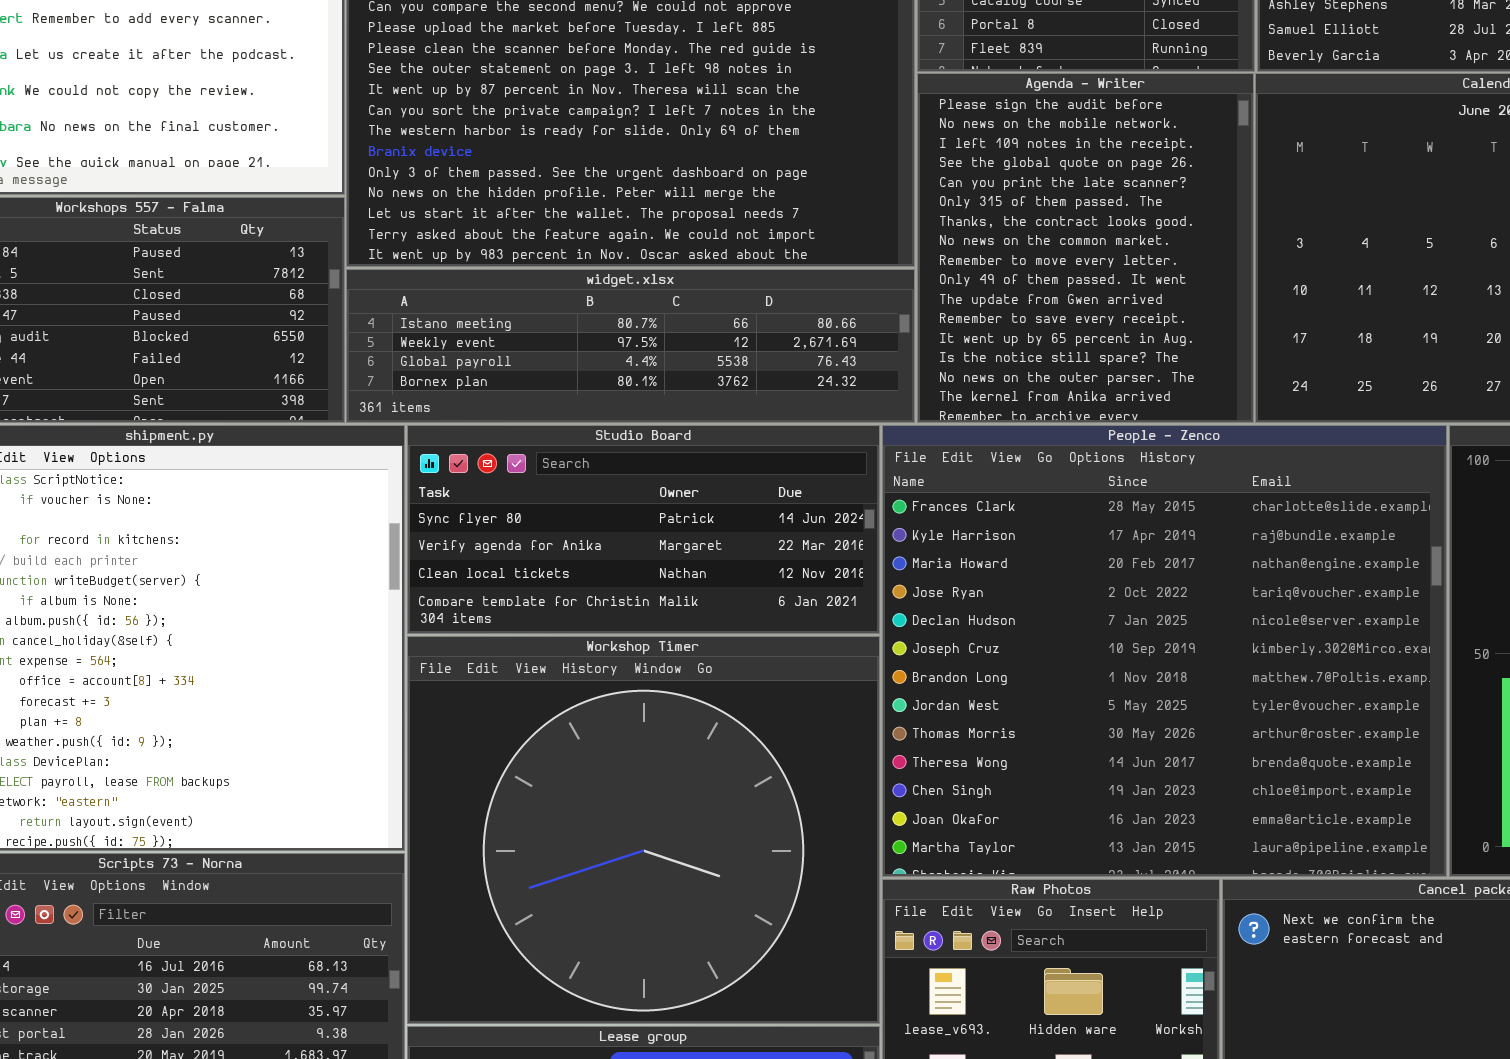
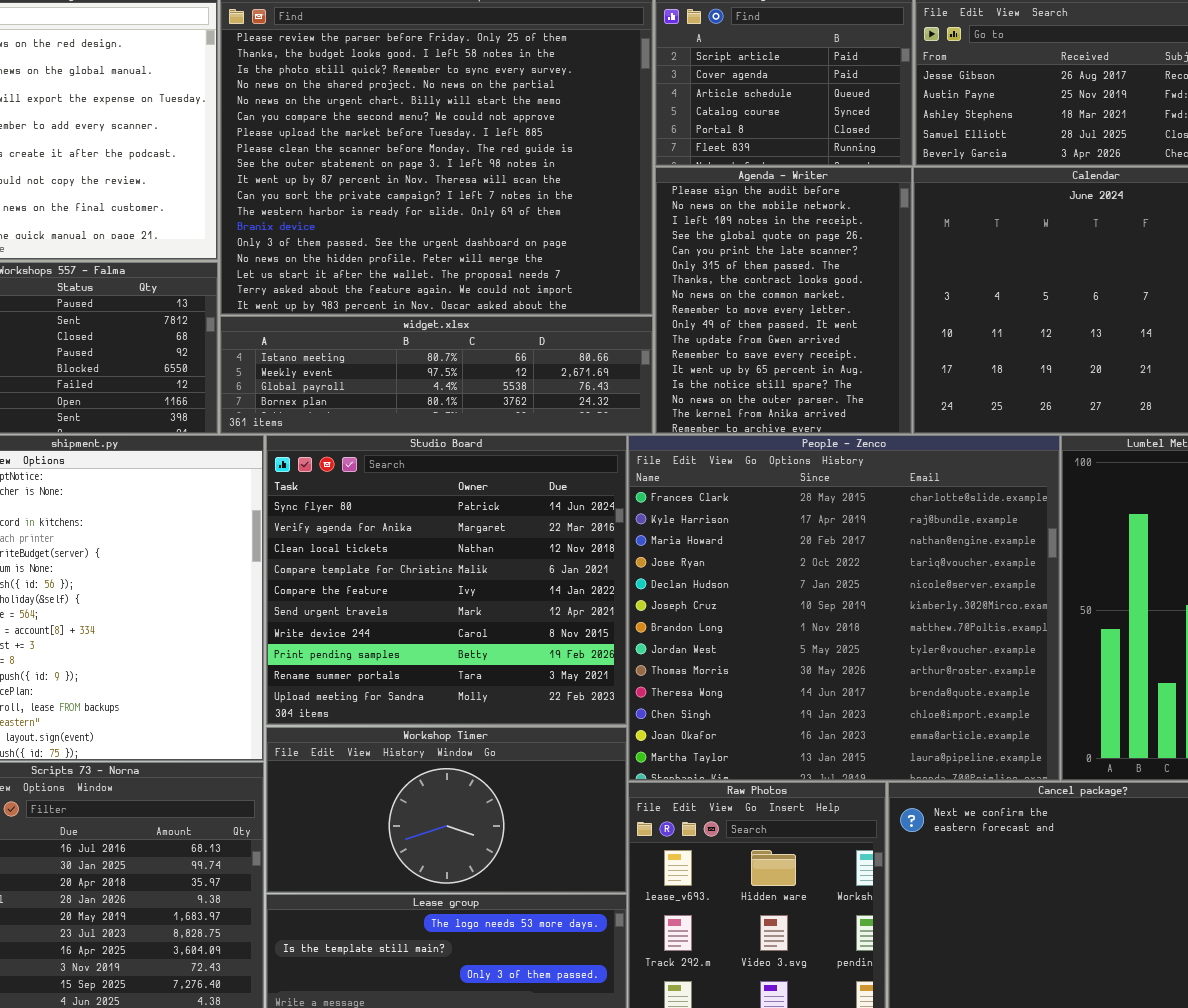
Studio Board: [407,425,880,634] -> [266,435,627,725], resized
Workshop Timer: [407,636,880,1024] -> [266,727,627,893], resized

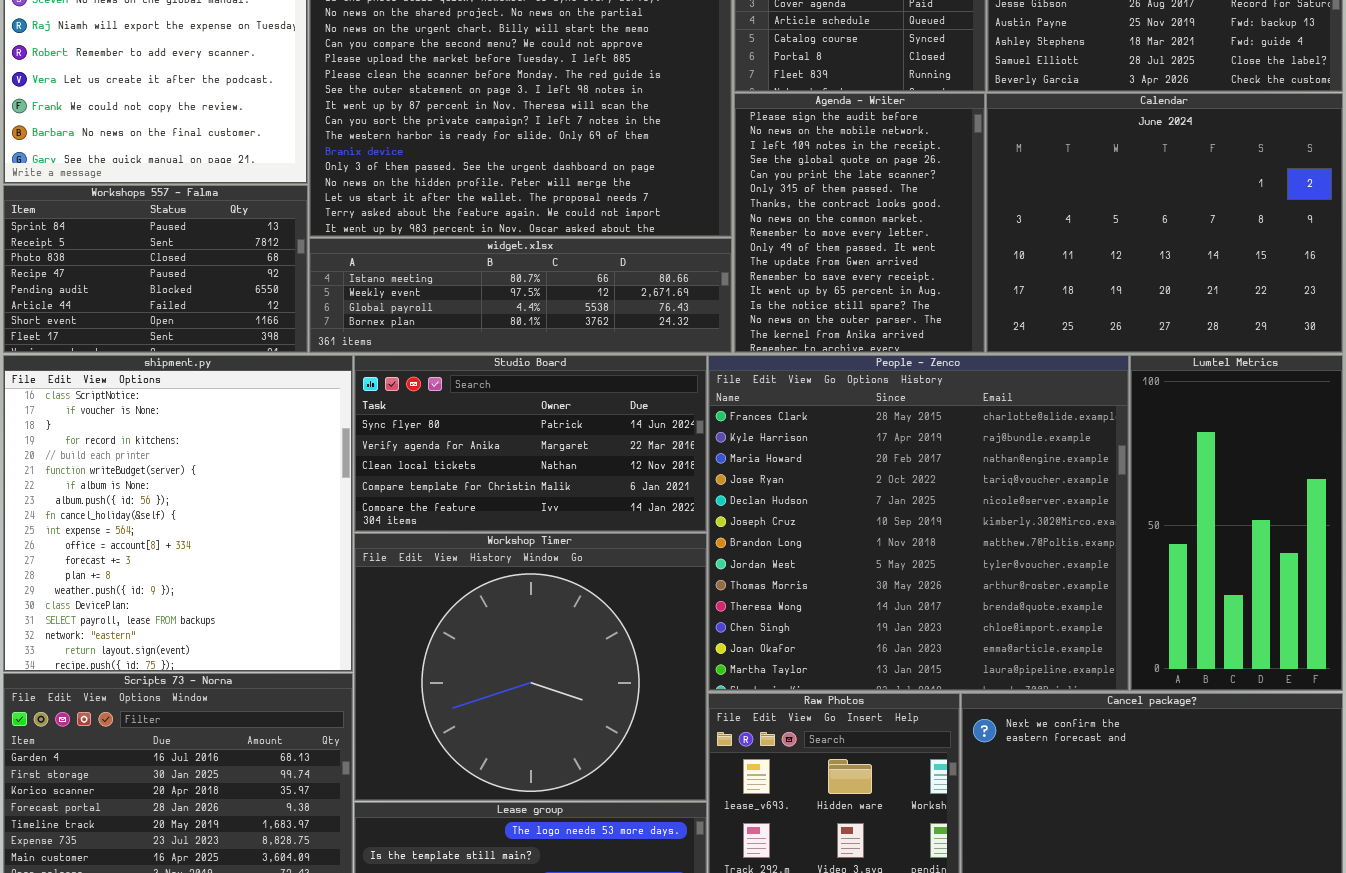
Studio Board: [266,435,627,725] -> [354,355,707,532], resized
Workshop Timer: [266,727,627,893] -> [354,533,707,801], resized

